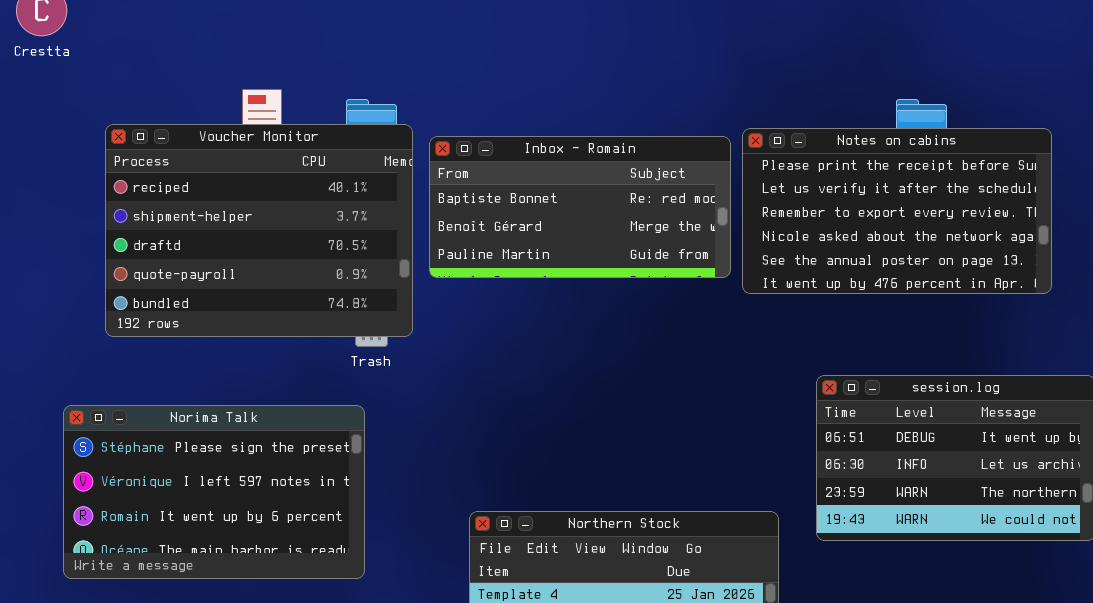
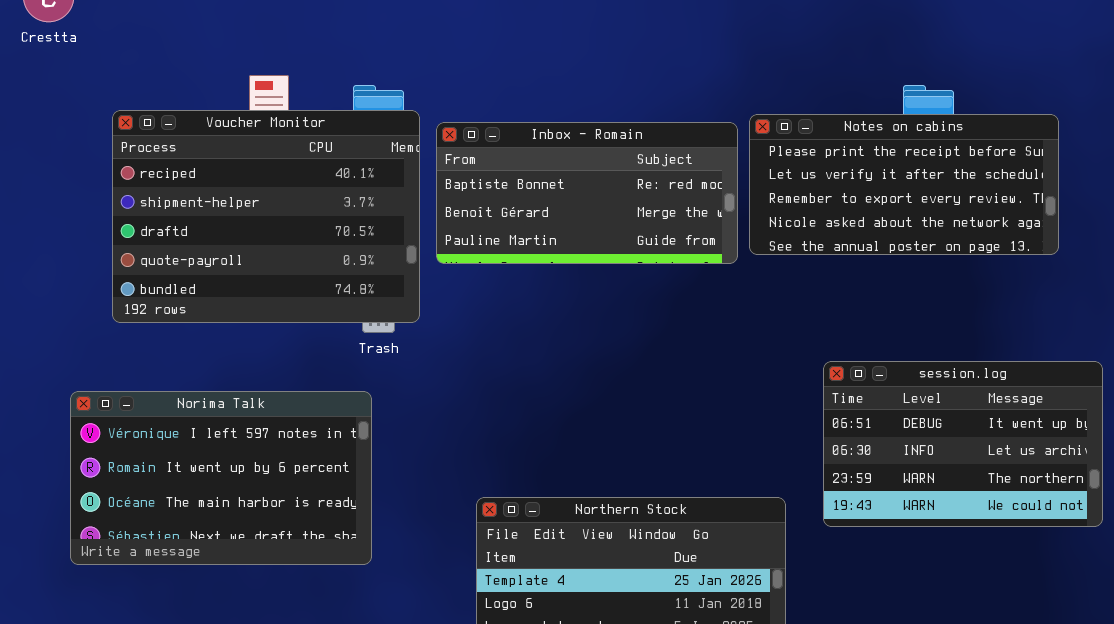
Notes on cabins: [742,128,1052,294] -> [749,114,1059,255], resized
Norima Talk: [63,405,365,579] -> [70,391,372,565], scrolled down 1 row

